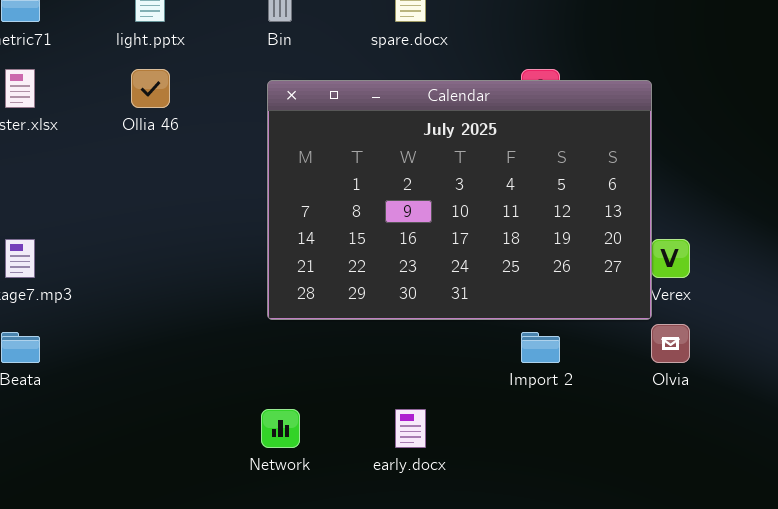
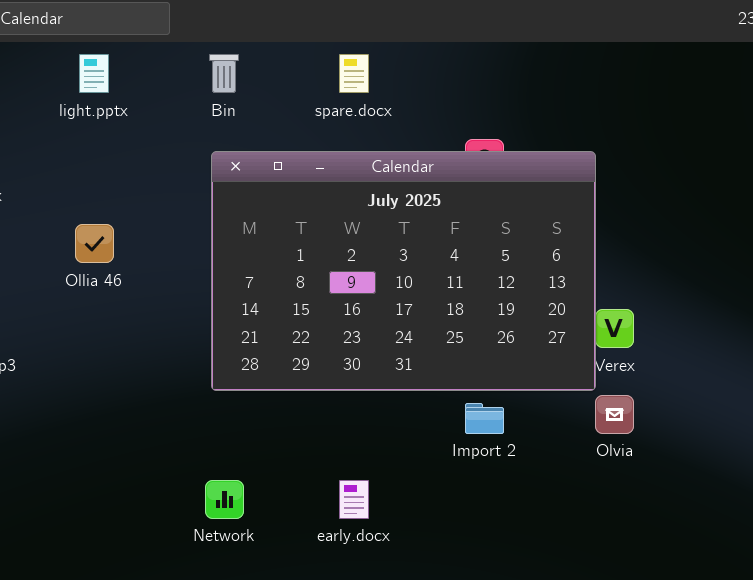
Ollia 46: [131,69,170,108] -> [75,224,114,263], moved

